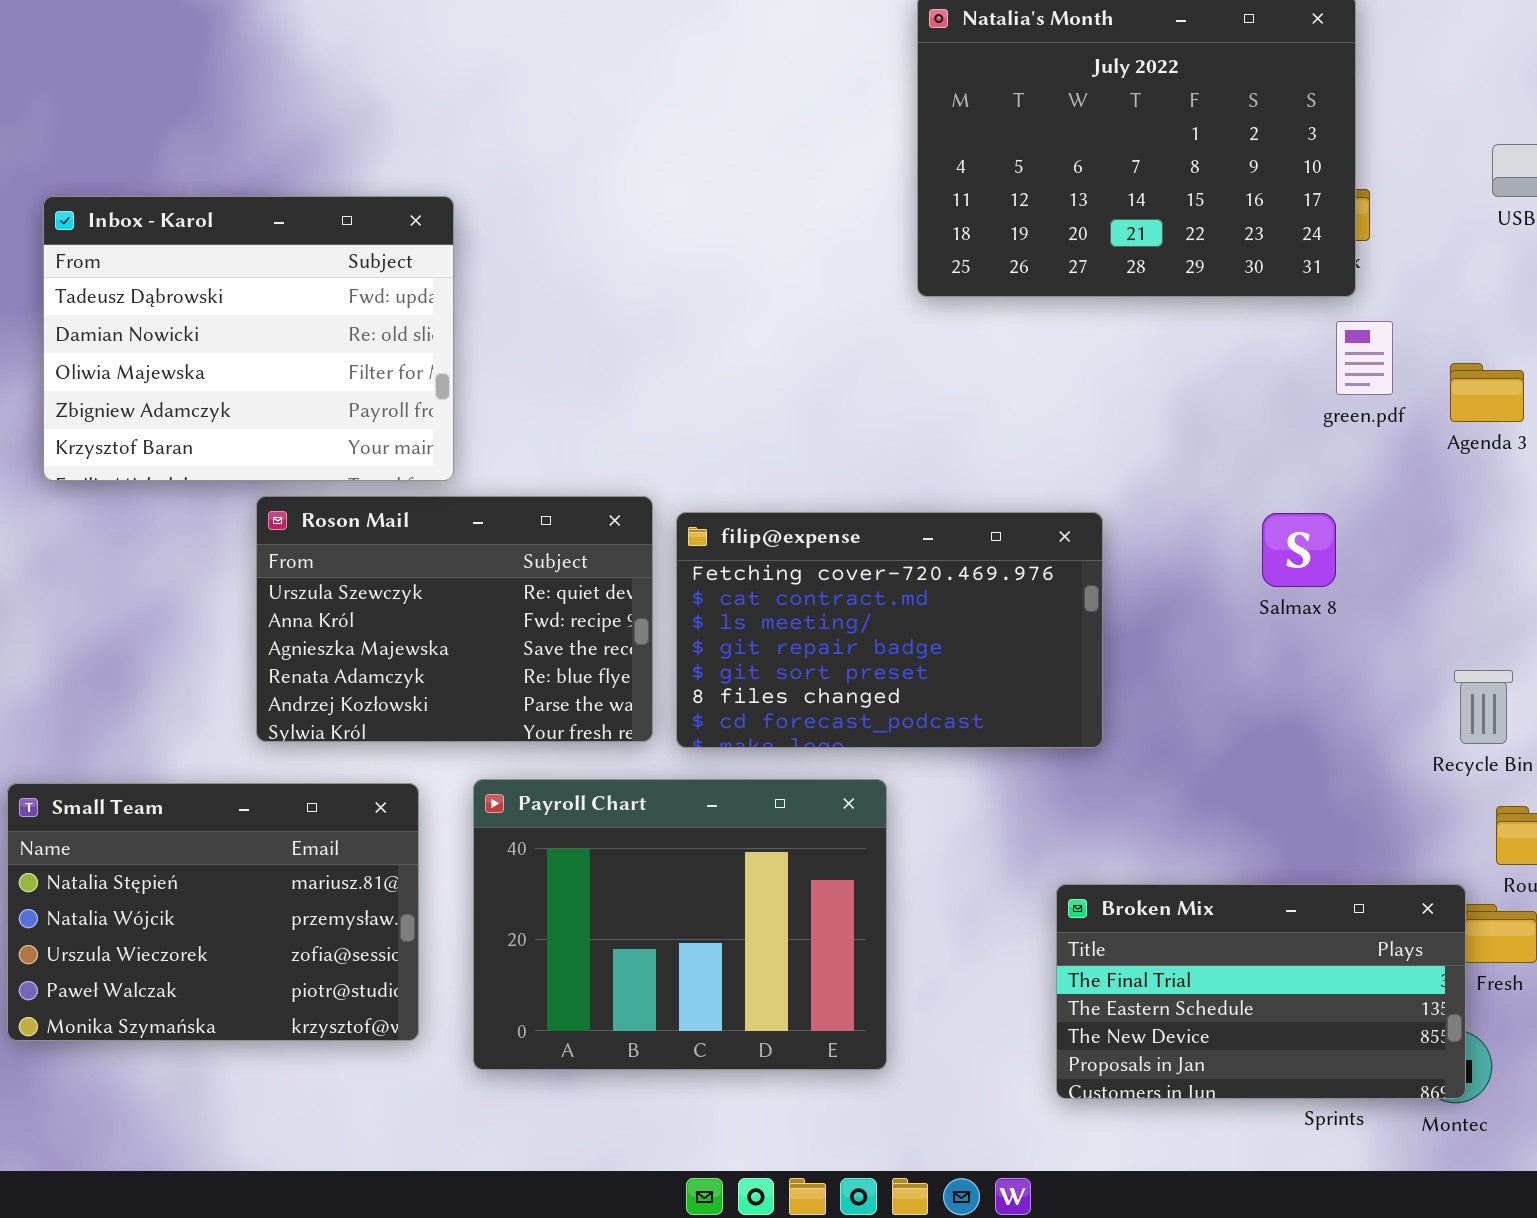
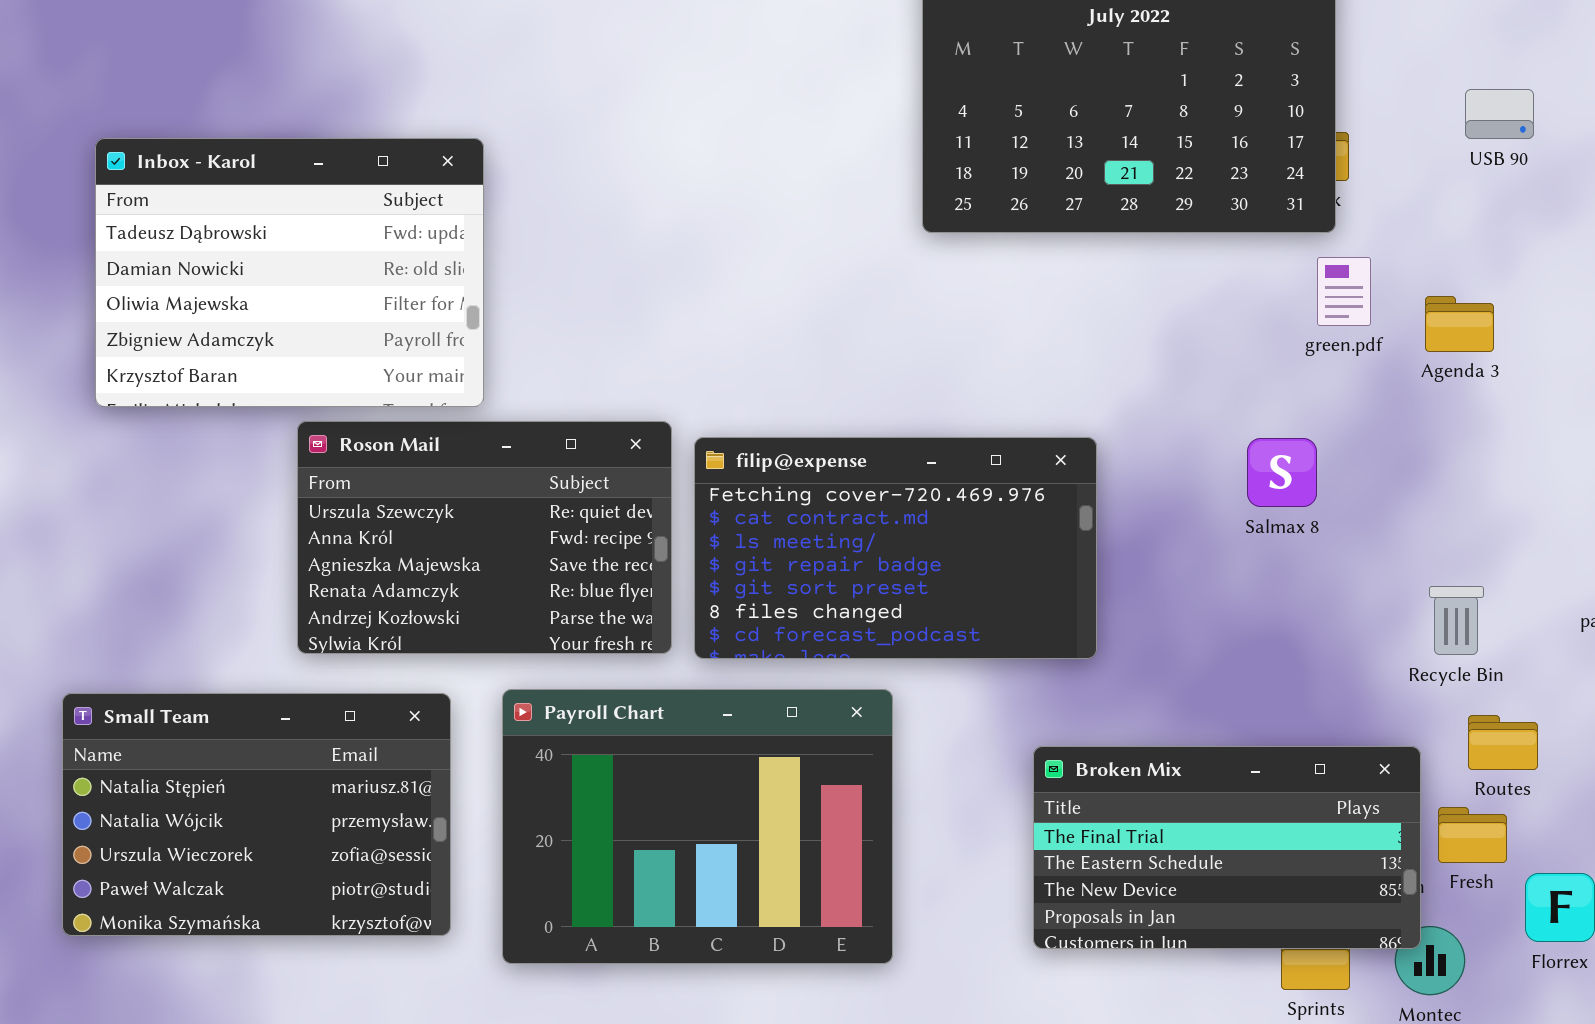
Broken Mix: [1056,884,1466,1099] -> [1033,746,1421,949], moved

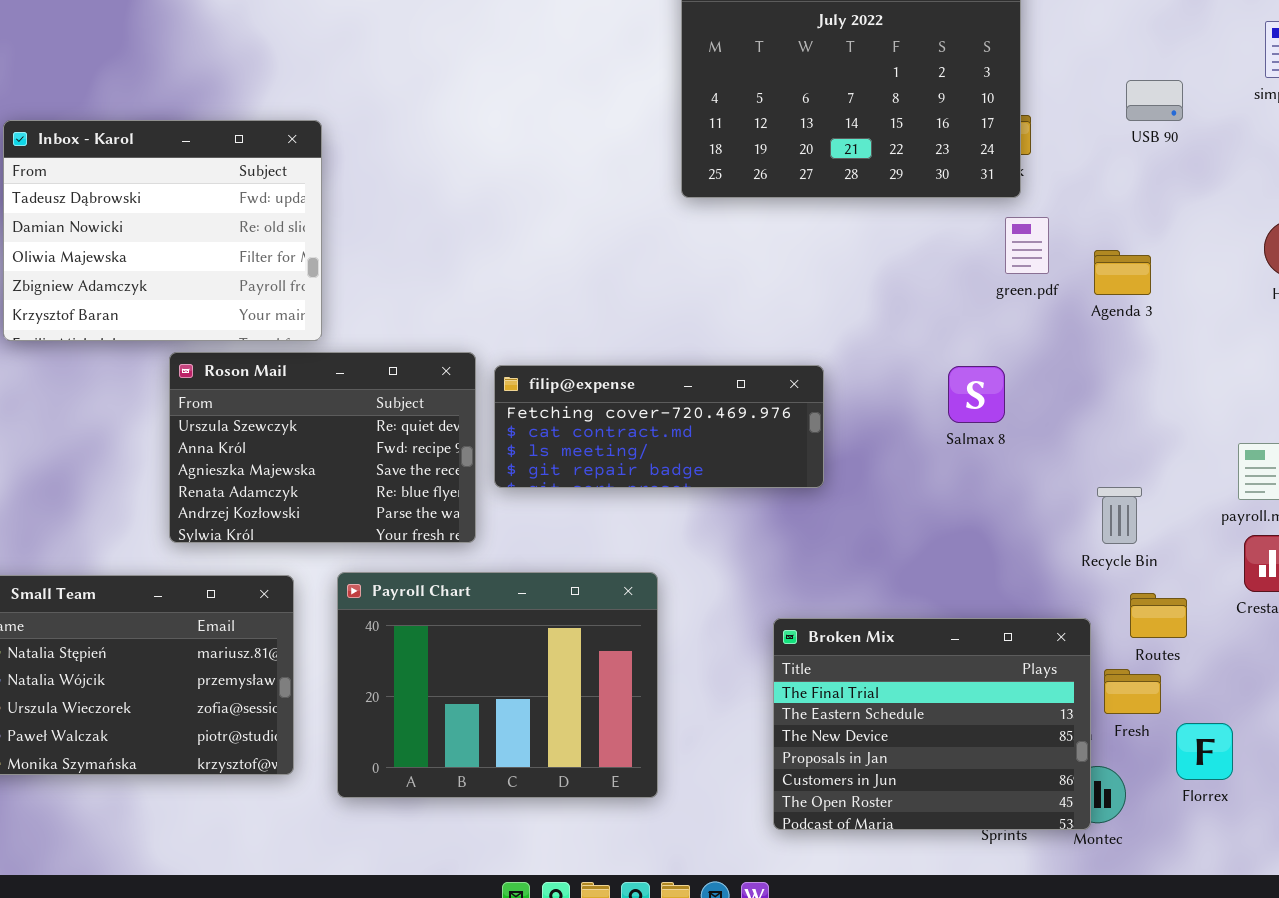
filip@expense: [694,437,1097,659] -> [494,365,824,488], resized
Broken Mix: [1033,746,1421,949] -> [773,618,1091,830], resized

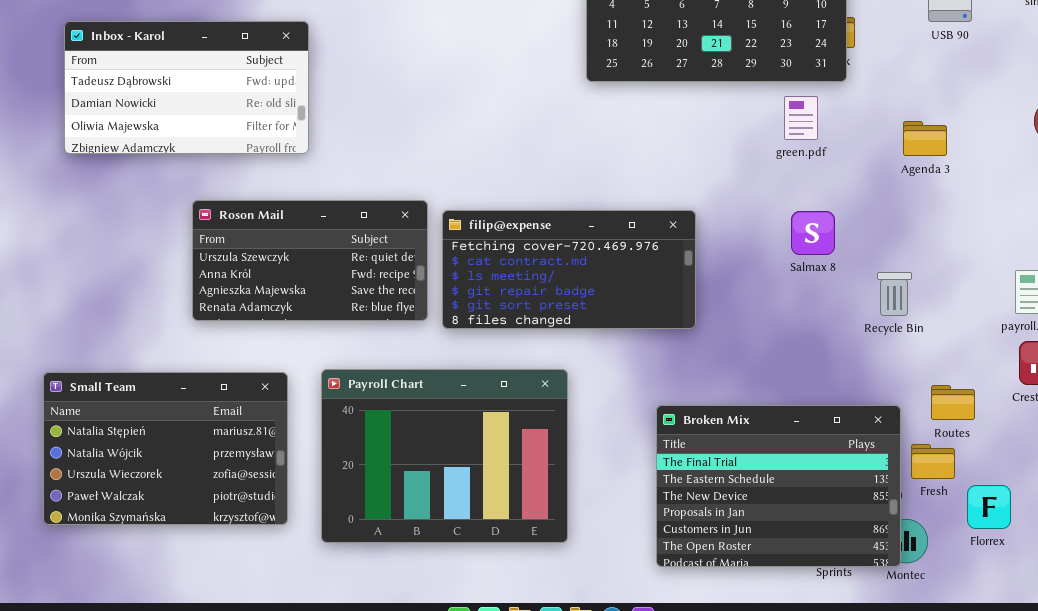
Inbox - Karol: [3,120,322,341] -> [64,21,309,154], resized
green.pdf: [1005,217,1049,274] -> [784,96,818,140], moved
Roson Mail: [169,352,476,543] -> [192,200,428,321], resized
filip@expense: [494,365,824,488] -> [442,210,696,329], resized
Recycle Bin: [1097,487,1142,544] -> [877,272,912,316], moved

